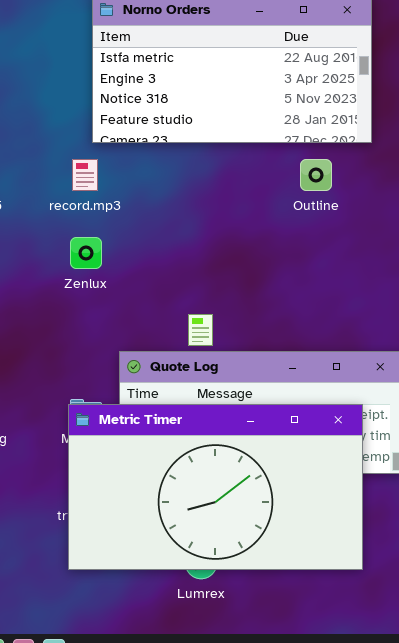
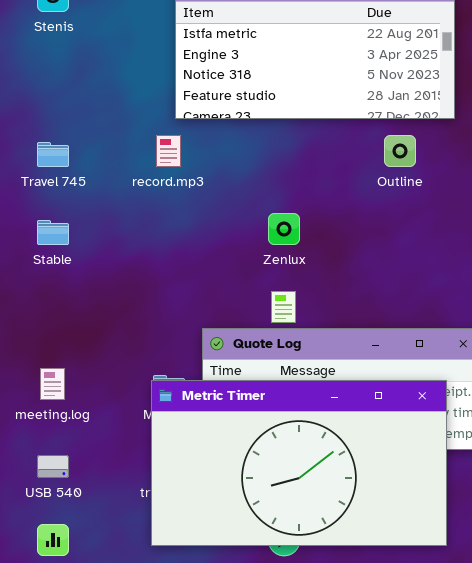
Zenlux: [70,237,102,269] -> [268,213,300,245], moved

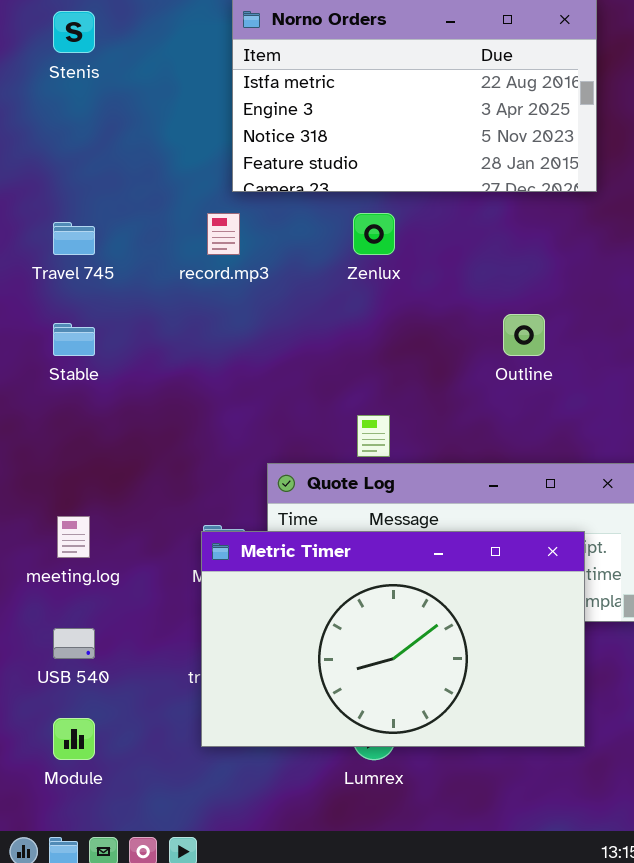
Outline: [384,135,416,167] -> [503,314,545,356], moved
Zenlux: [268,213,300,245] -> [353,213,395,255], moved

